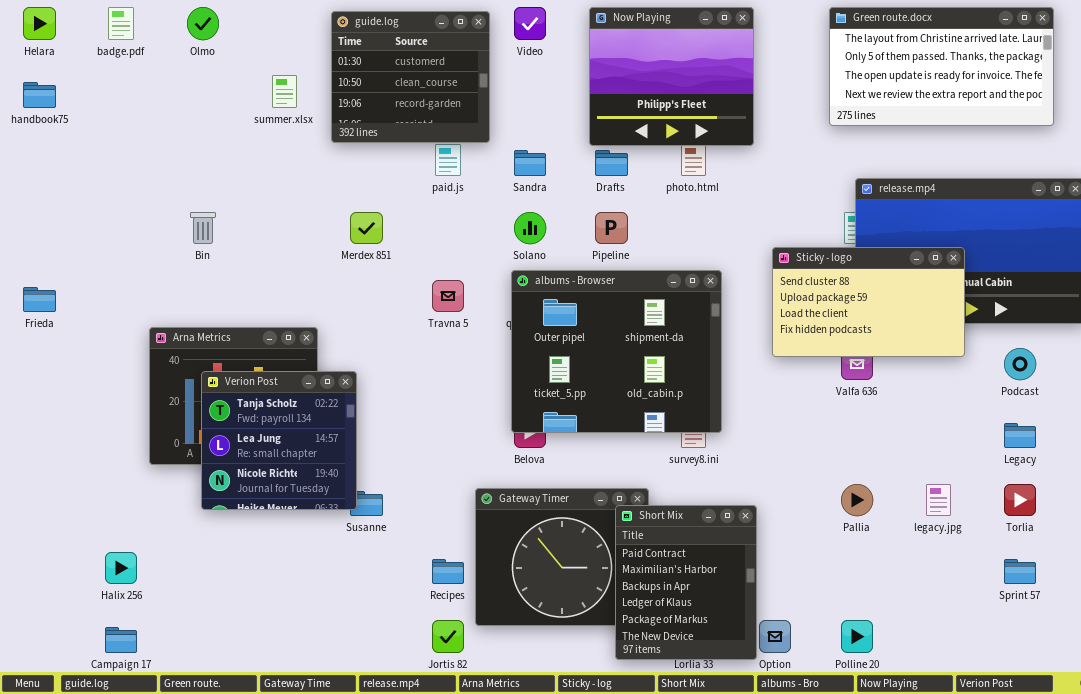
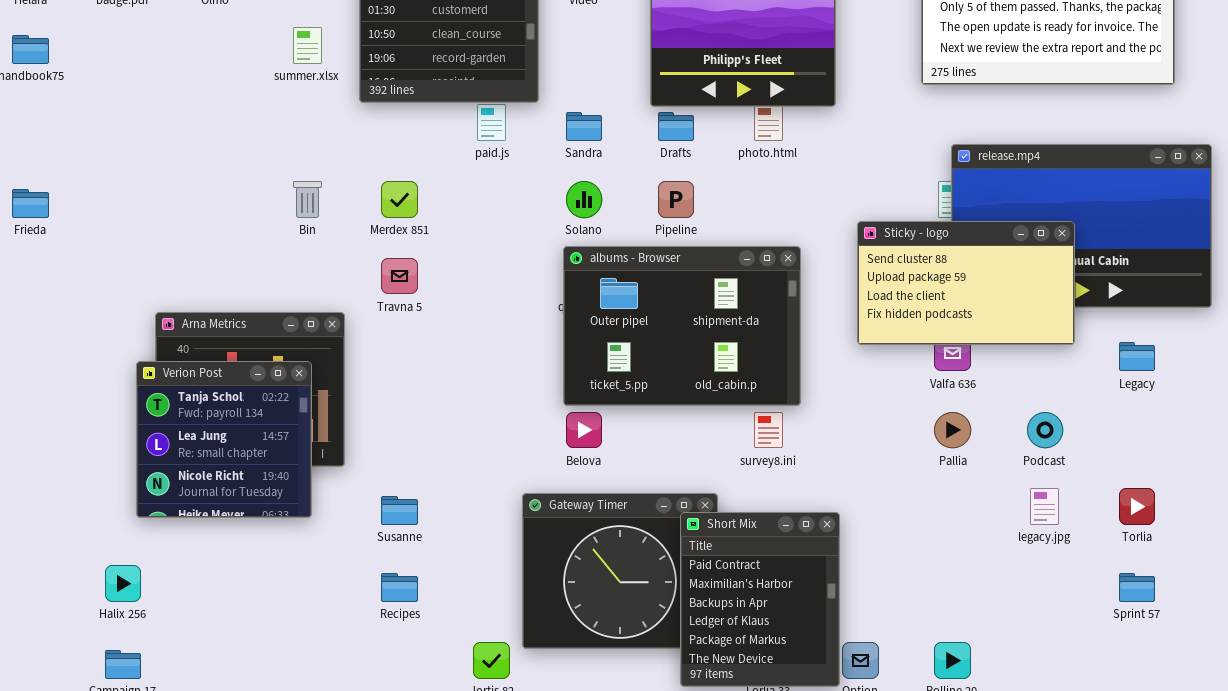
Bin: [190,212,216,244] -> [293,181,322,218], moved
albums - Browser: [511,270,722,433] -> [563,246,801,406], resized
Travna 5: [432,280,464,312] -> [381,258,418,294], moved
Frieda: [23,287,56,312] -> [12,189,49,218], moved
Podcast: [1004,348,1036,380] -> [1027,412,1063,448], moved
Verion Post: [201,371,357,510] -> [136,361,312,518], moved
Legacy: [1004,423,1036,448] -> [1119,342,1155,371], moved
Pallia: [841,484,873,516] -> [934,412,971,448], moved
Recipes: [432,559,464,584] -> [381,573,418,602], moved

